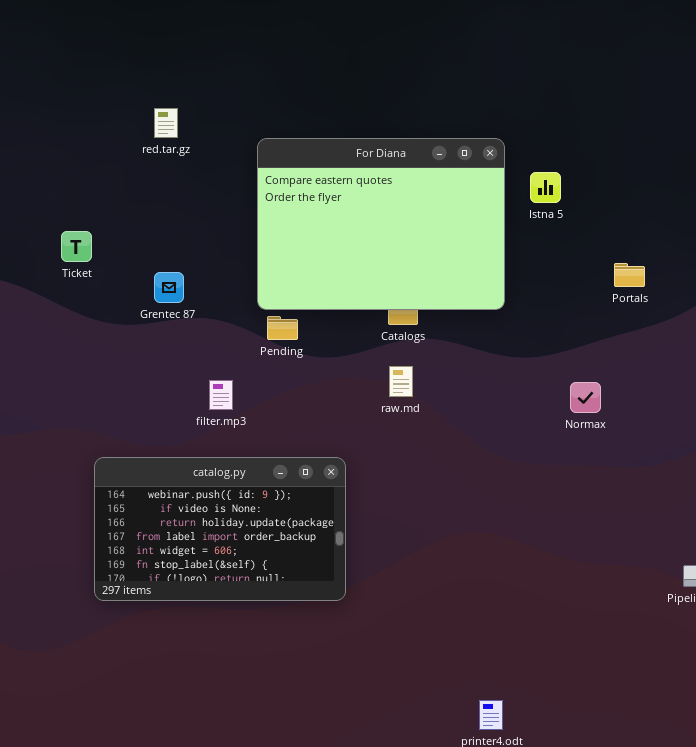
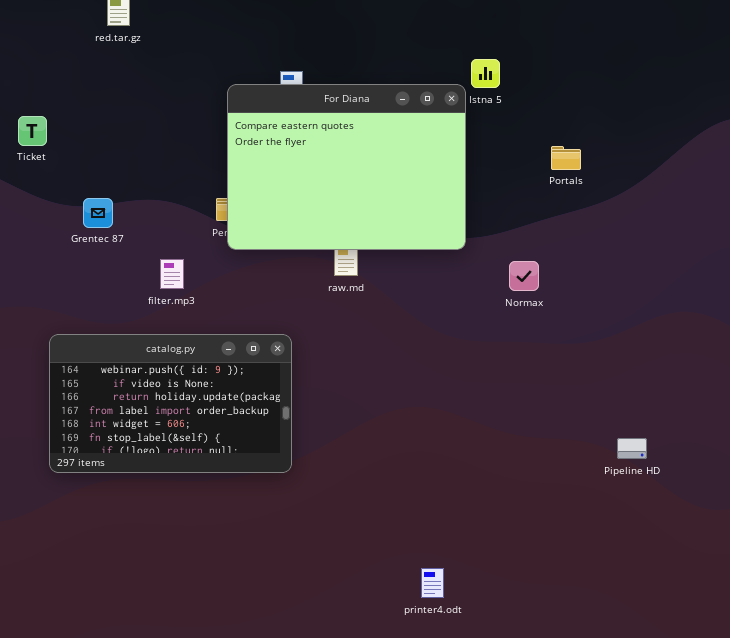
For Diana: [257,138,505,310] -> [227,84,466,250], moved
Grentec 87: [154,272,184,303] -> [83,198,113,228], moved

